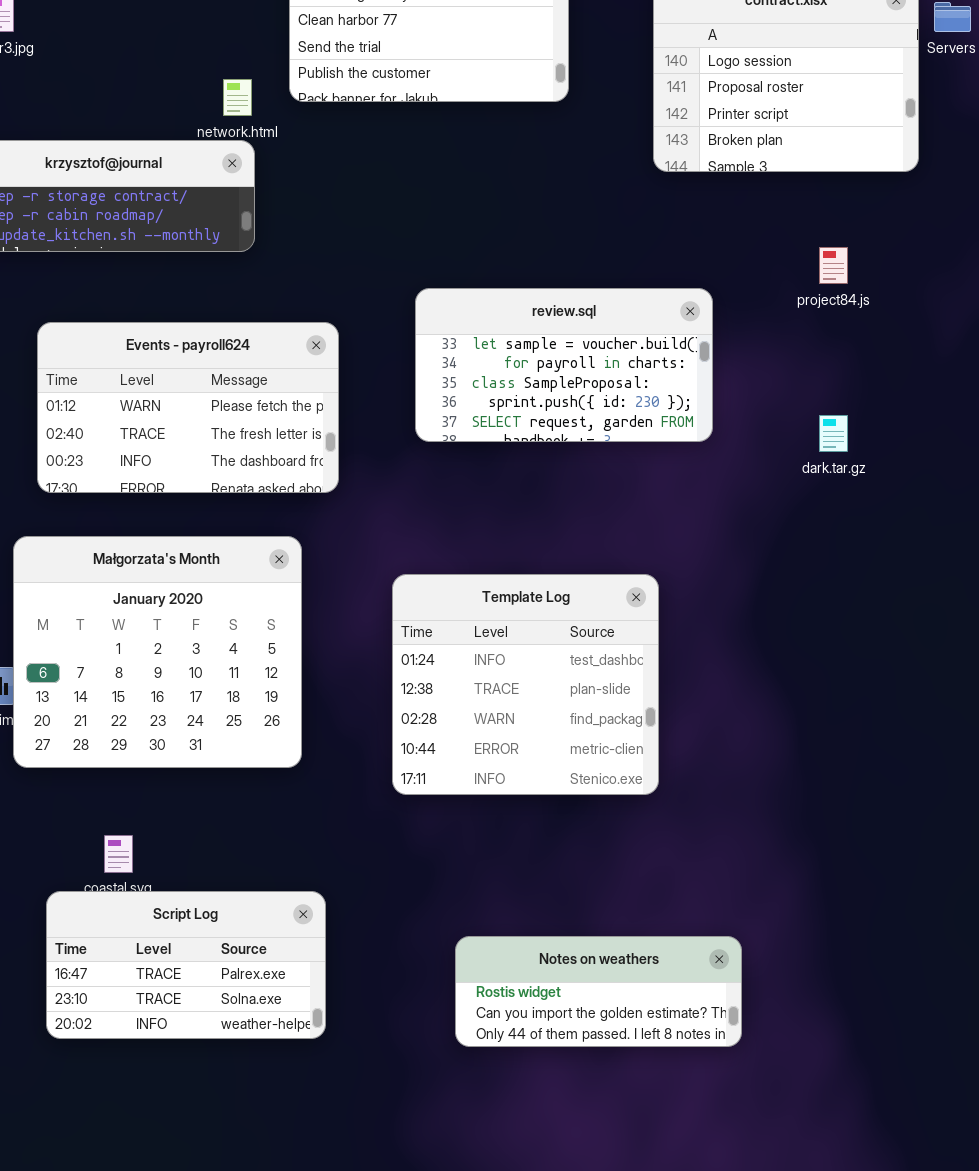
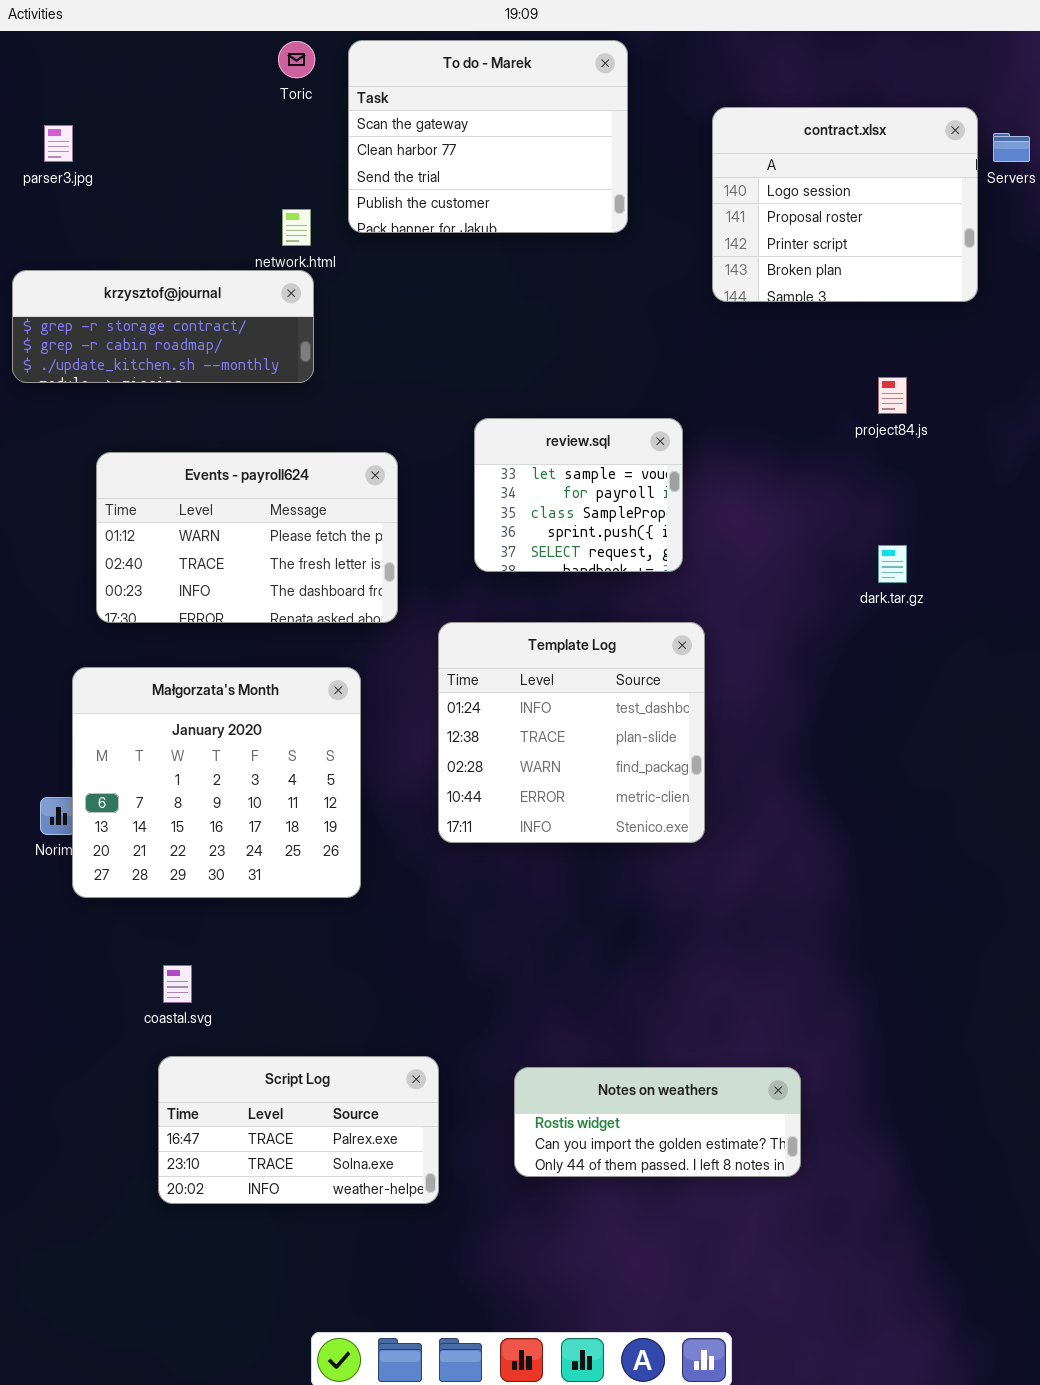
review.sql: [415,288,713,442] -> [474,418,683,572], resized
Template Log: [392,574,659,795] -> [438,622,705,843], moved
Script Log: [46,891,326,1039] -> [158,1056,439,1204], moved

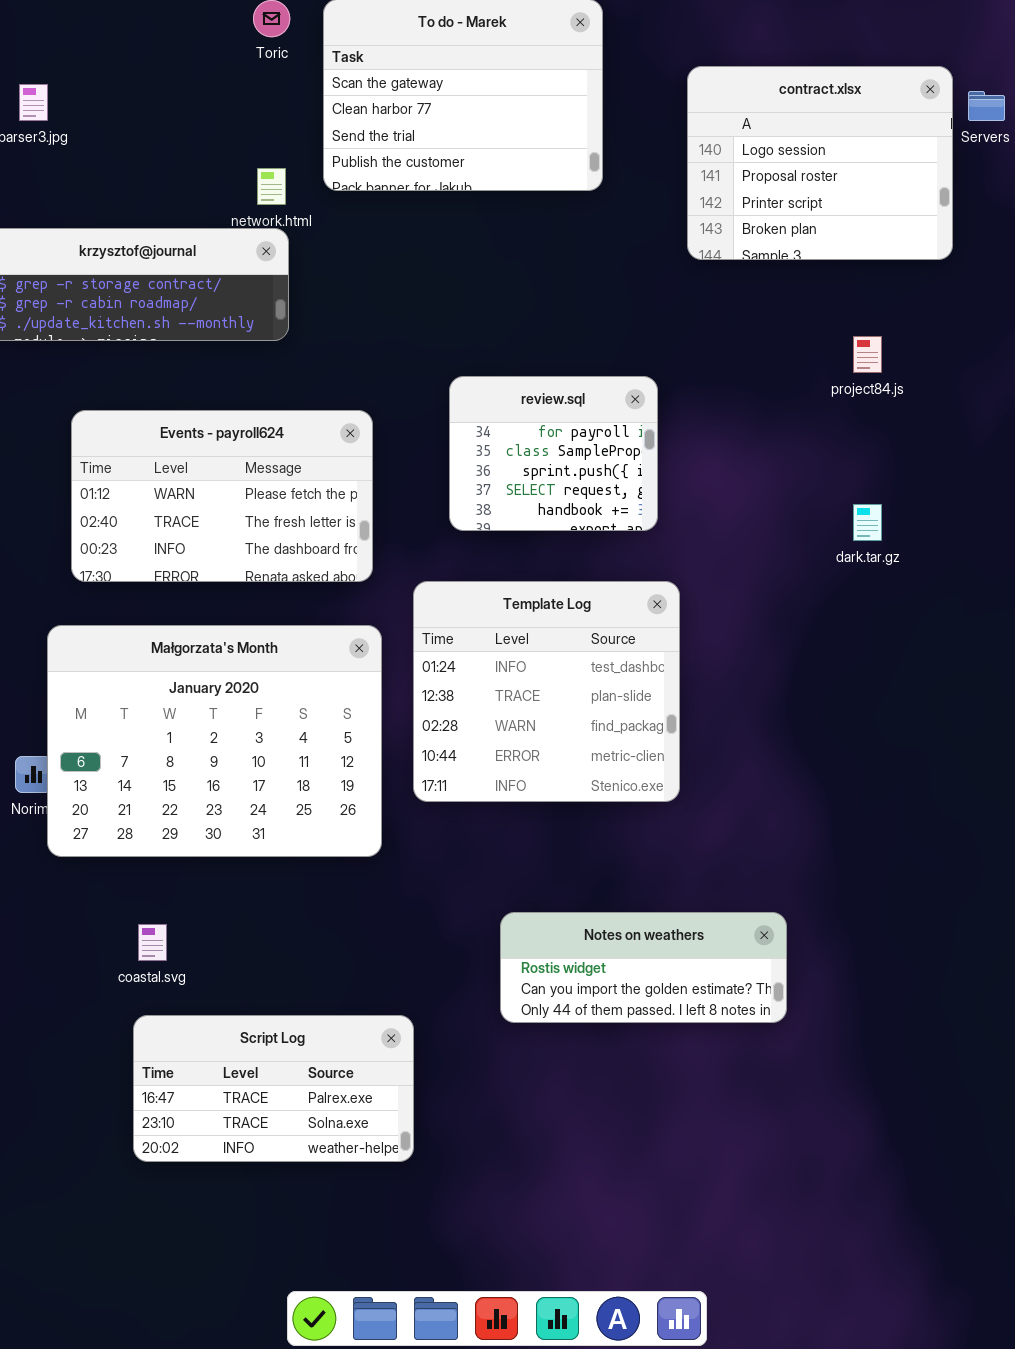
review.sql: [474,418,683,572] -> [449,376,658,531], scrolled down 1 row
Małgorzata's Month: [72,667,361,898] -> [47,625,382,857], resized
Notes on weathers: [514,1067,801,1177] -> [500,912,787,1023], moved

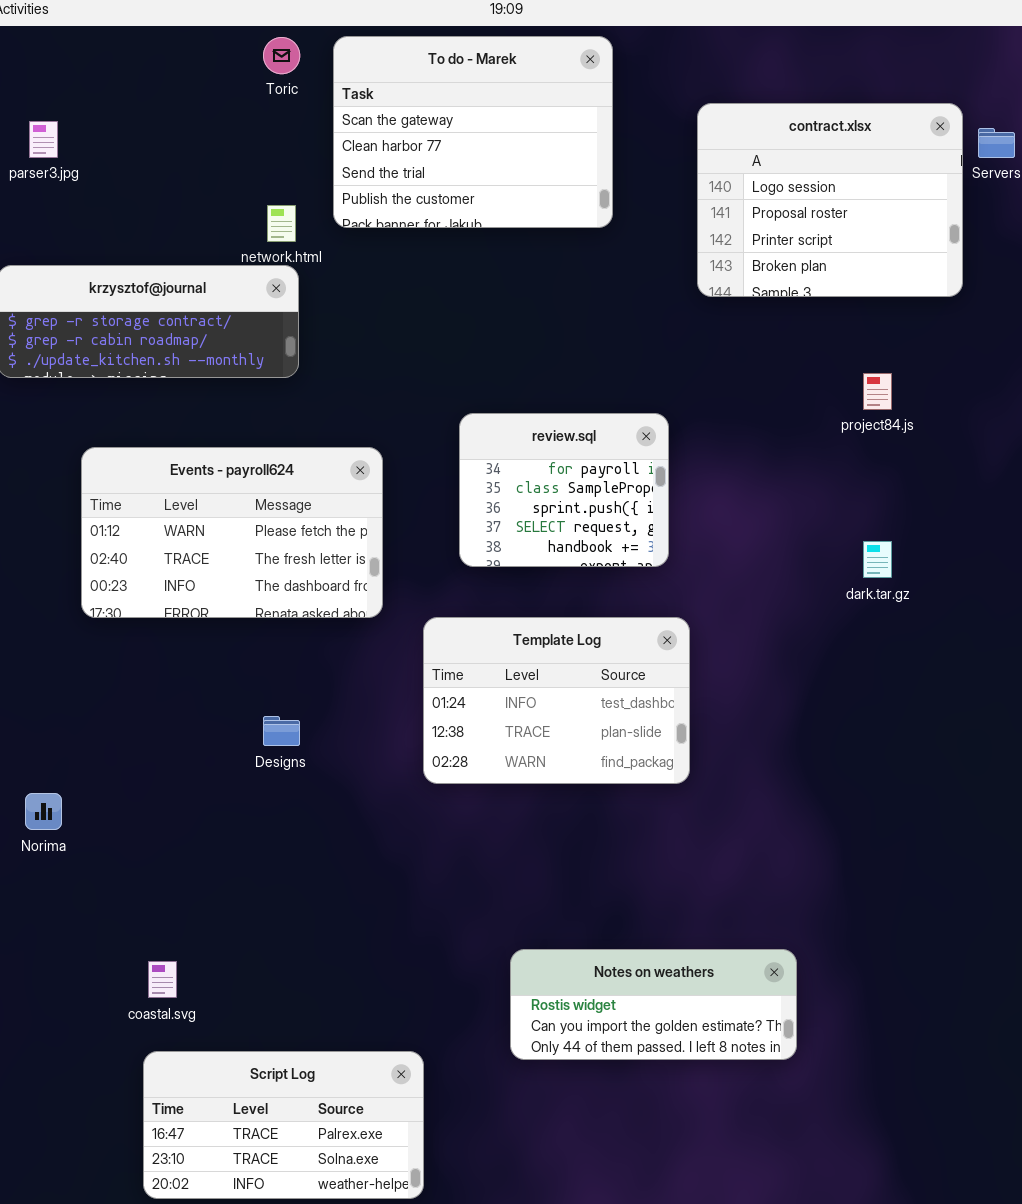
Template Log: [413,581,680,802] -> [423,617,690,784], resized
Małgorzata's Month: [47,625,382,857] -> none, closed

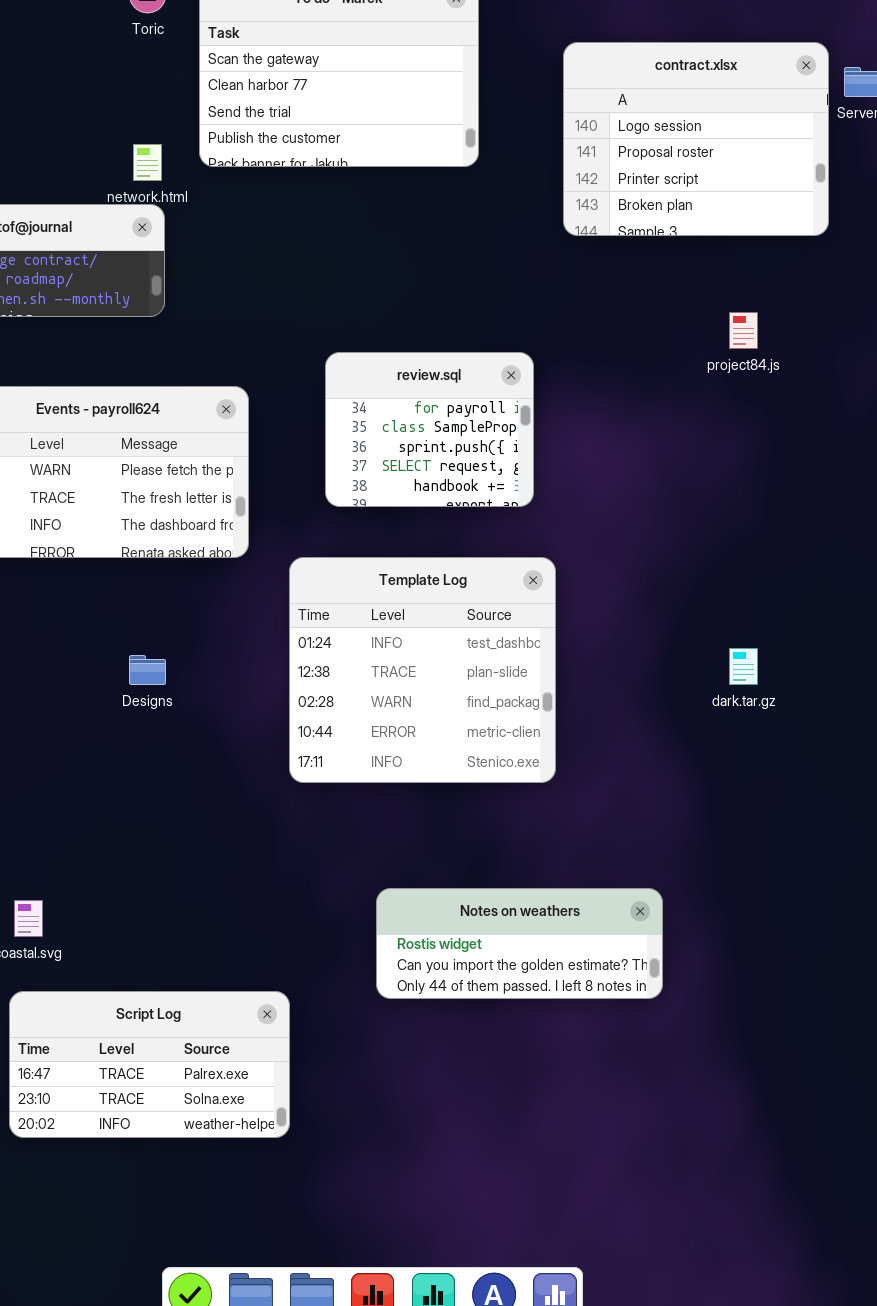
dark.tar.gz: [863,541,892,578] -> [729,648,758,685], moved
Template Log: [423,617,690,784] -> [289,557,556,783], resized

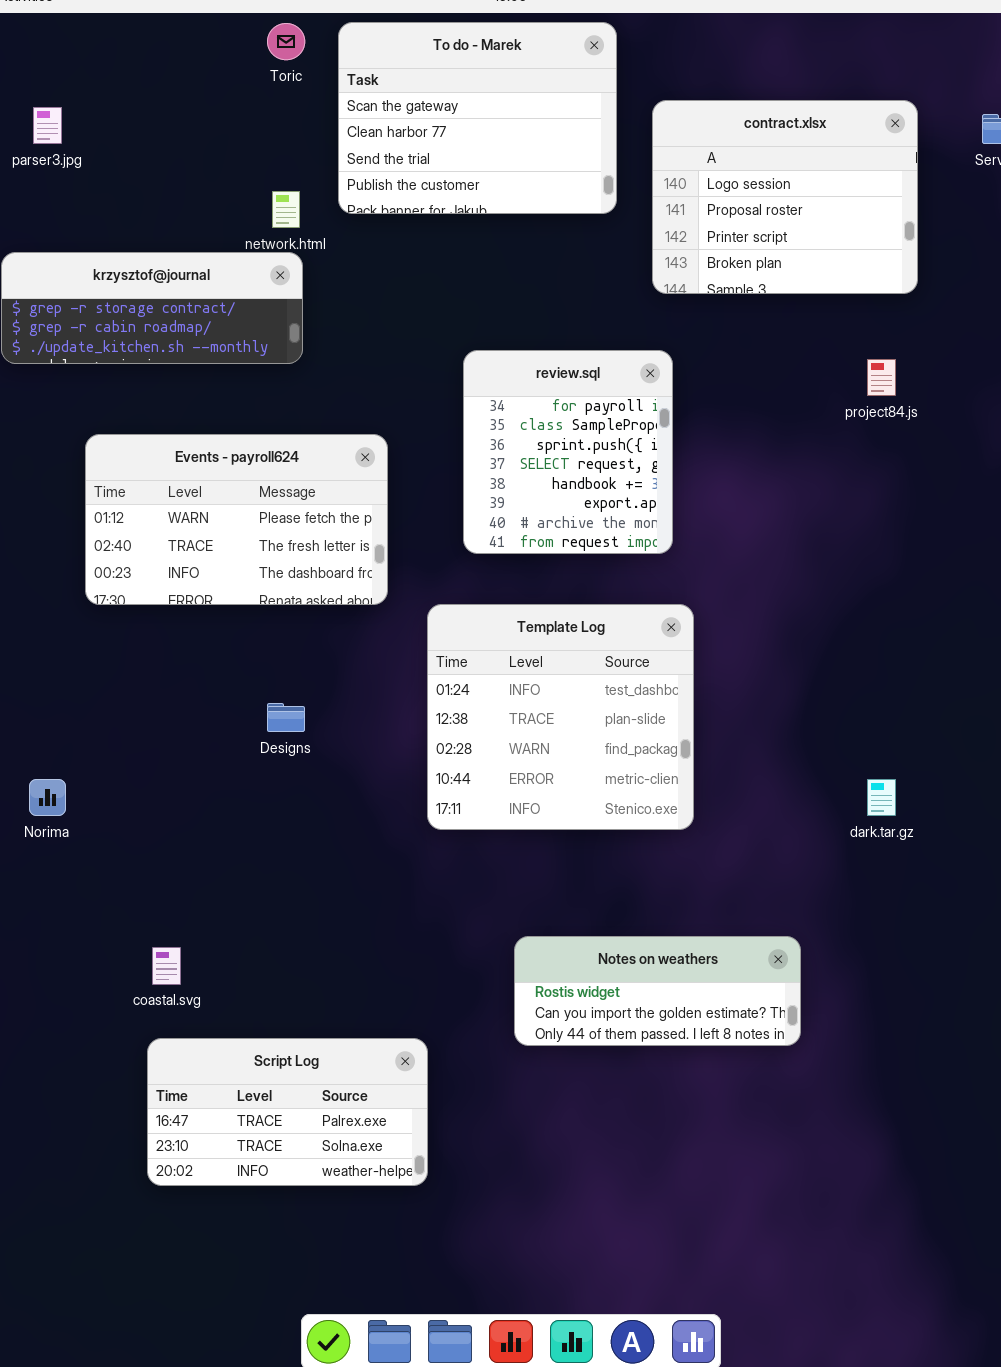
contract.xlsx: [563,42,829,236] -> [652,100,918,294], moved
review.sql: [325,352,534,507] -> [463,350,673,554], resized
dark.tar.gz: [729,648,758,685] -> [867,779,896,816], moved

